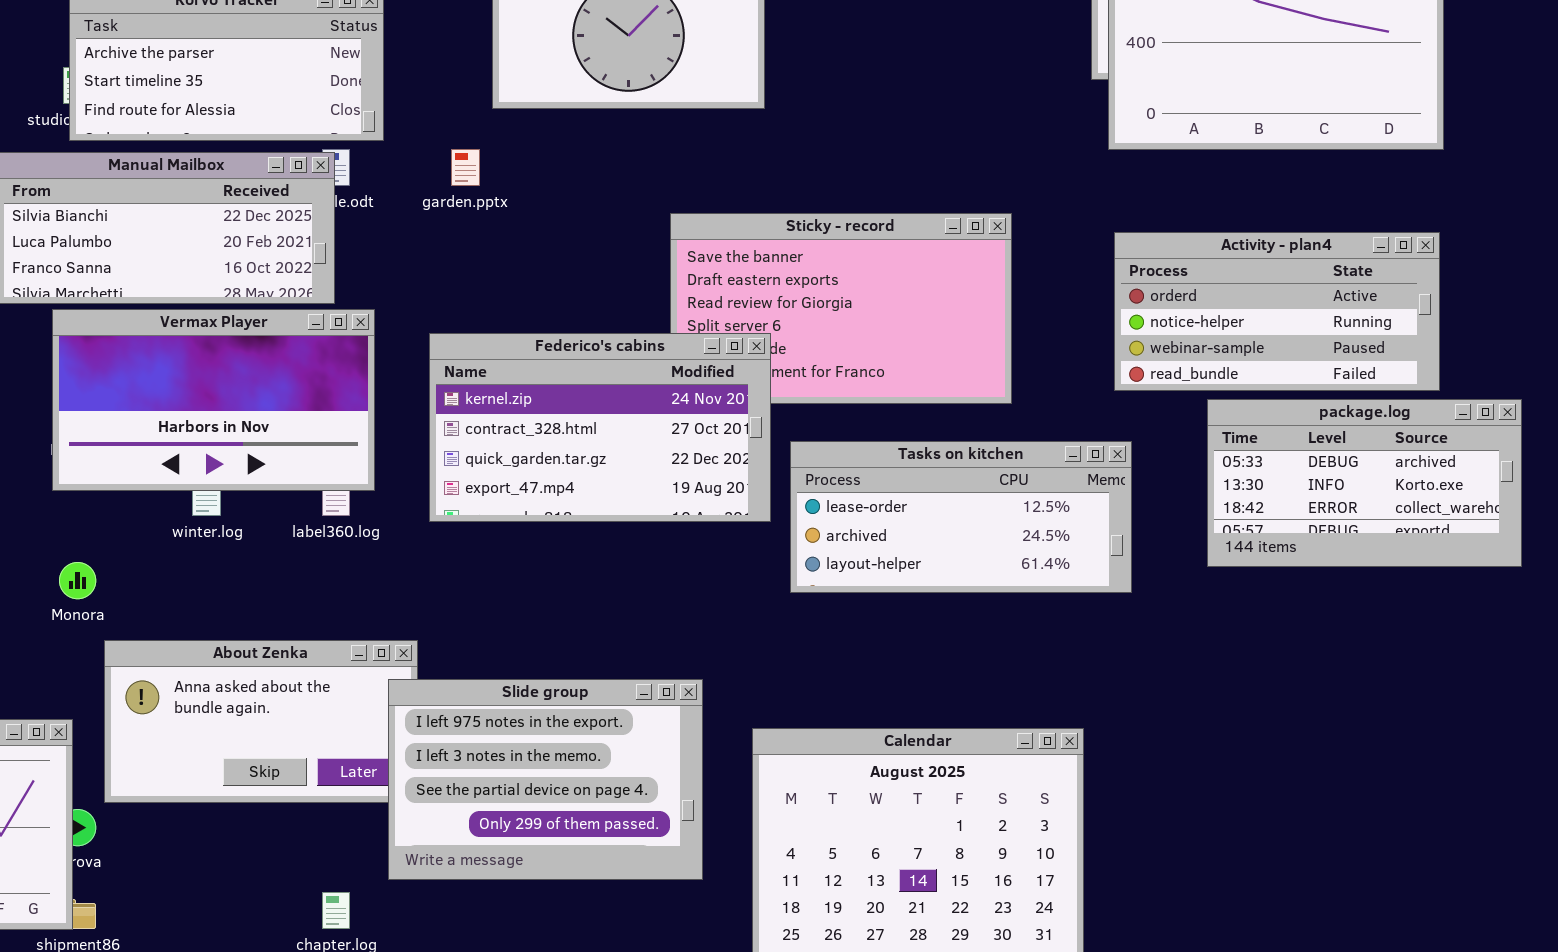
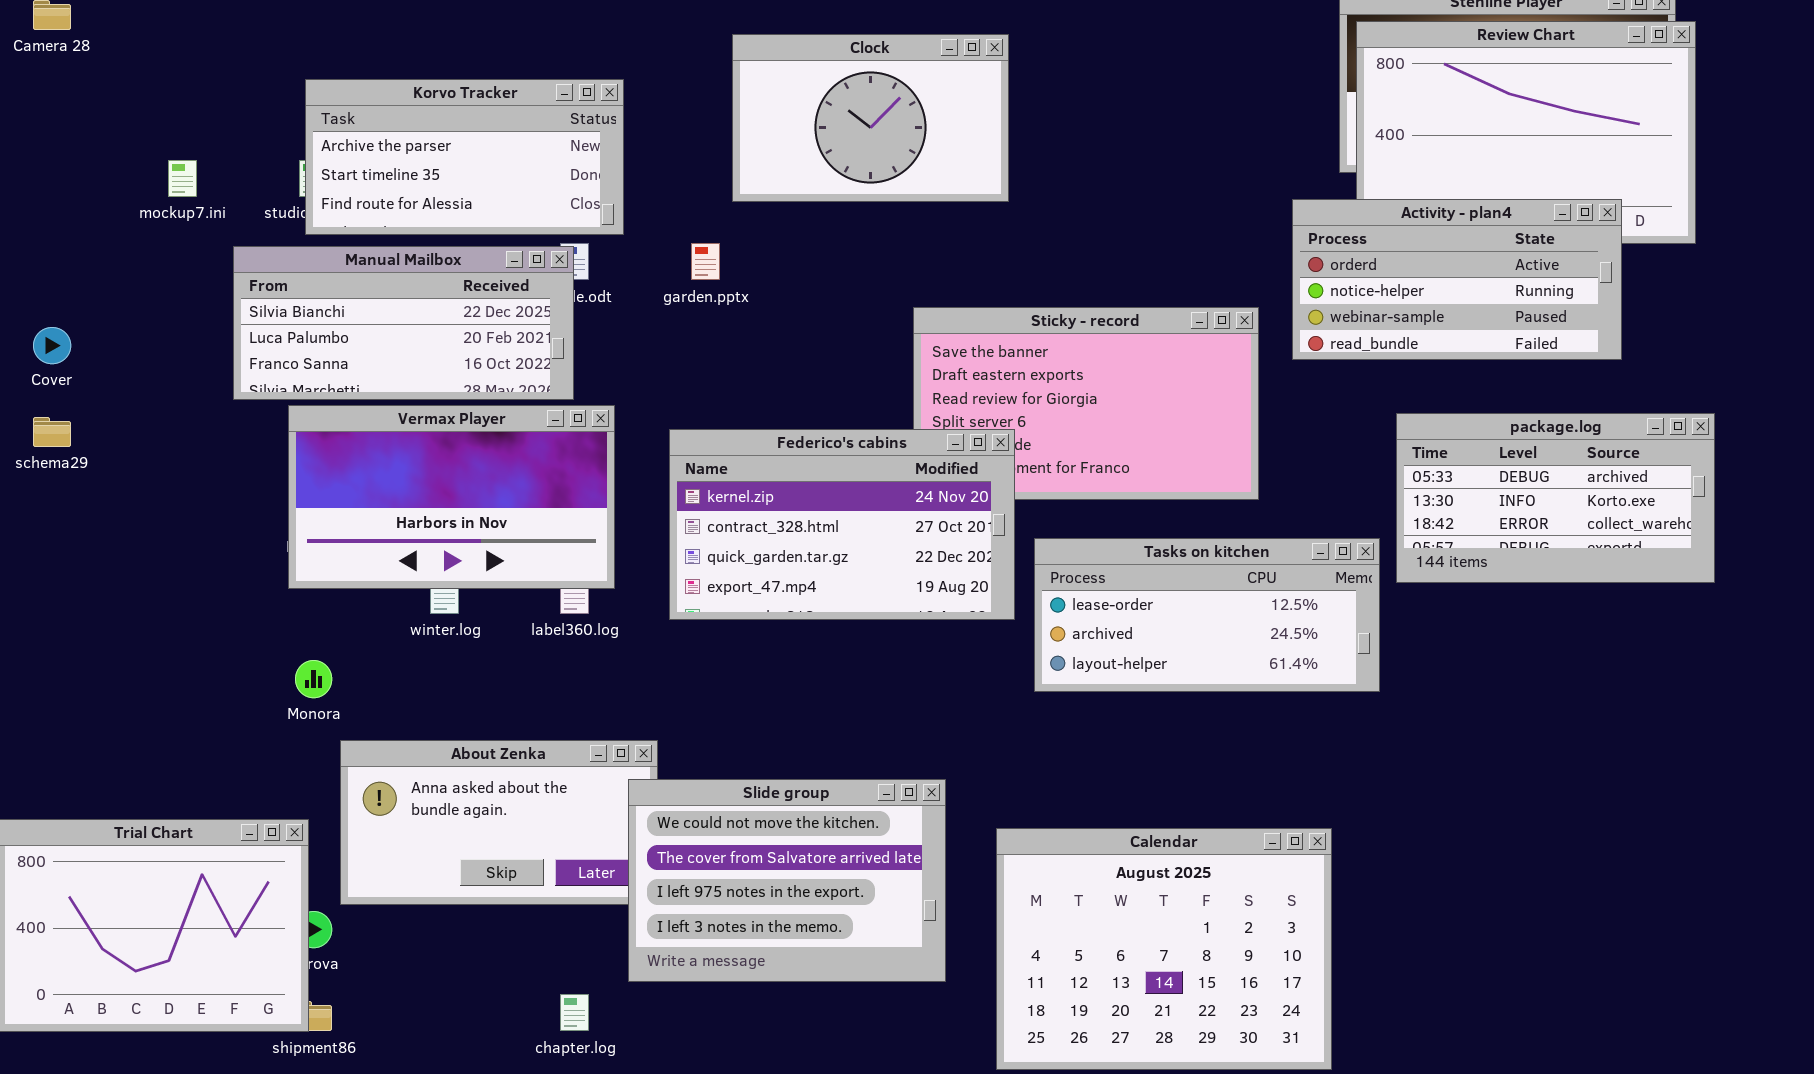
Activity - plan4: [1114,232,1440,391] -> [1292,199,1622,360], moved
package.log: [1207,399,1522,567] -> [1396,413,1715,583], moved
Slide group: [388,679,703,880] -> [628,779,946,982], scrolled up 2 rows

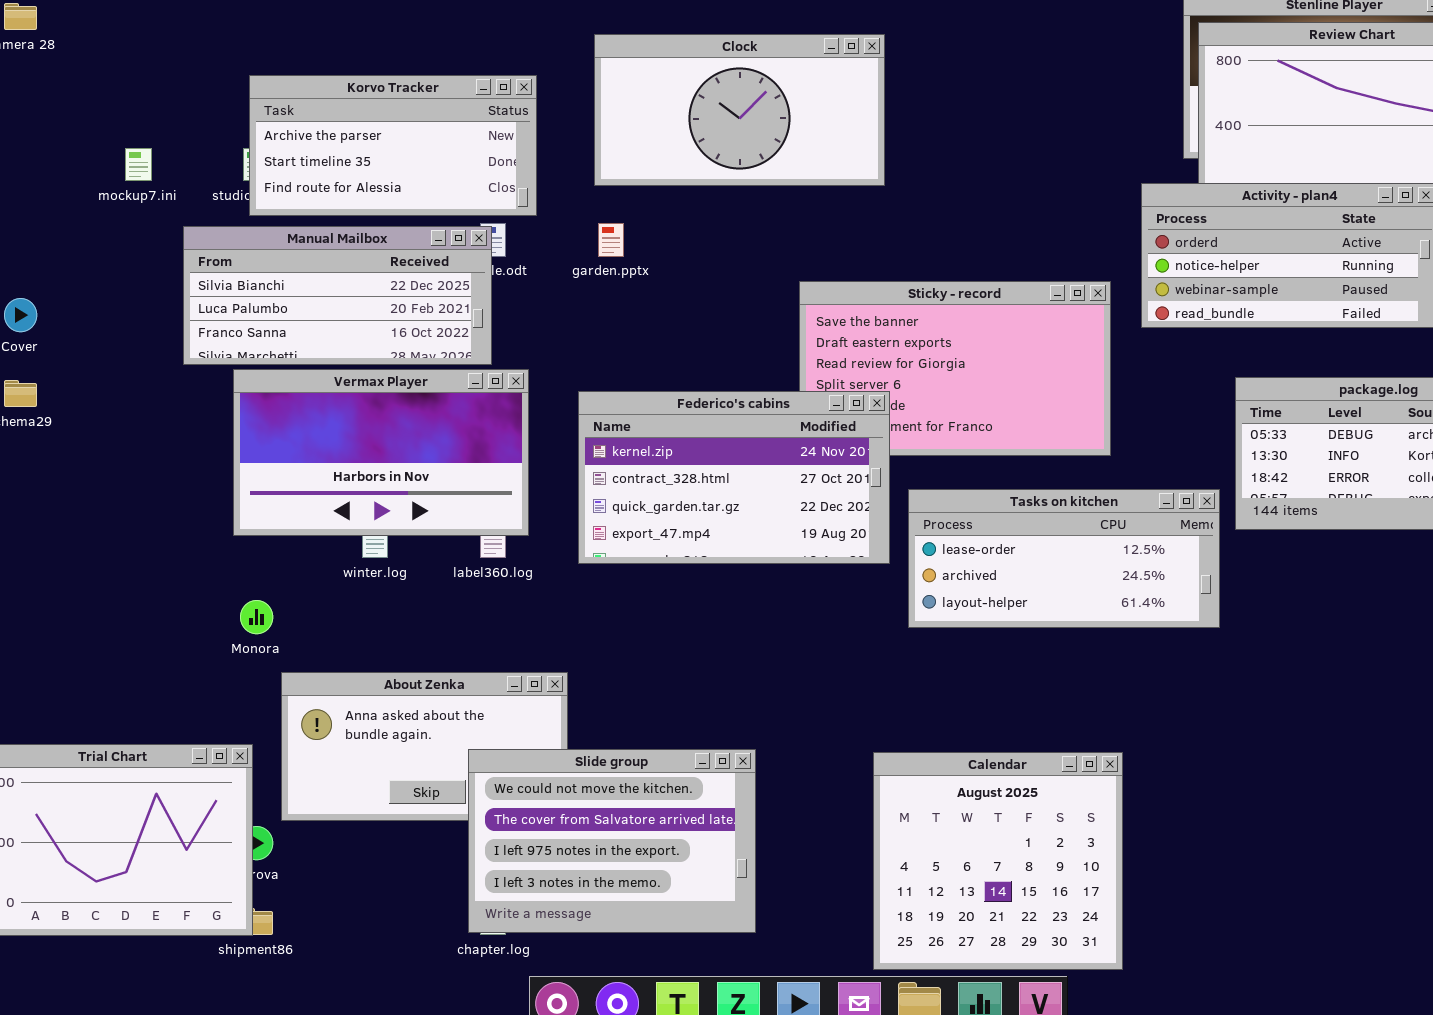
Clock: [732,34,1009,202] -> [594,34,885,186], resized
Slide group: [628,779,946,982] -> [468,749,756,933], moved
Calendar: [996,828,1332,1070] -> [873,752,1123,970], resized

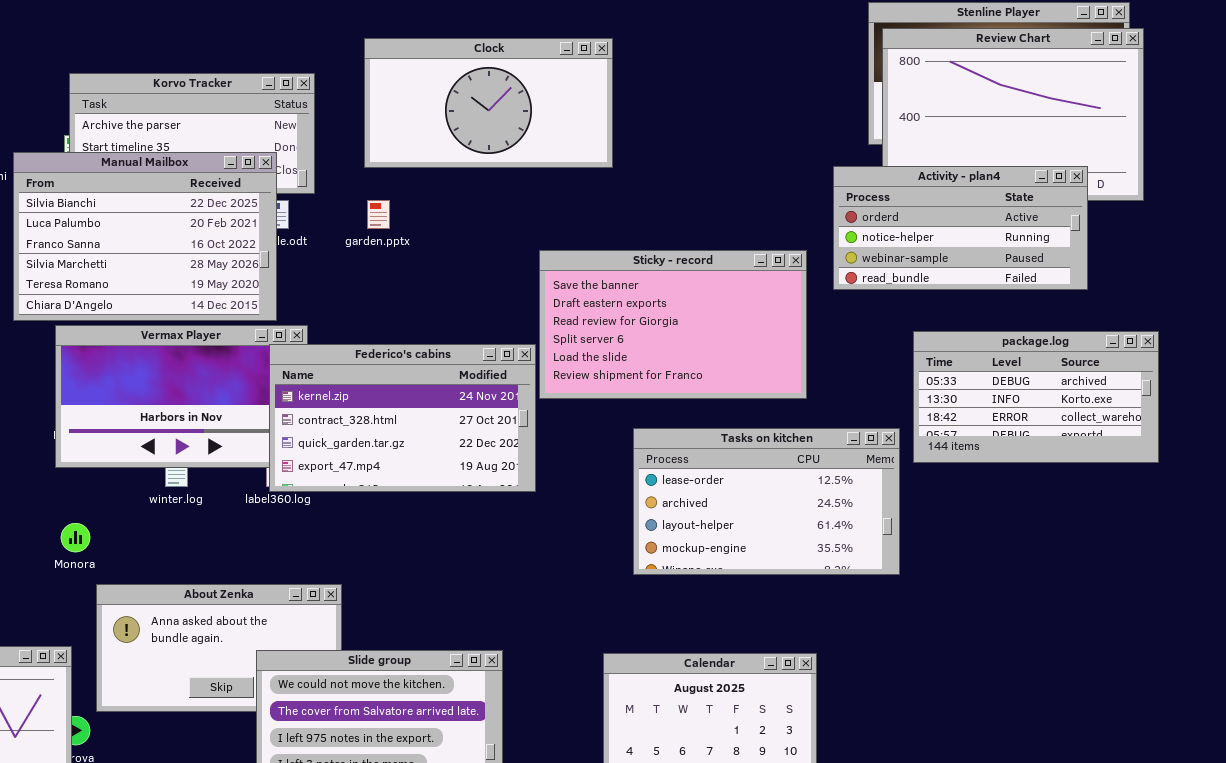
Manual Mailbox: [183,226,492,365] -> [13,152,277,321], resized
Federico's cabins: [578,391,890,564] -> [269,344,536,492], moved
Tasks on kitchen: [908,489,1220,628] -> [633,428,900,575], resized

